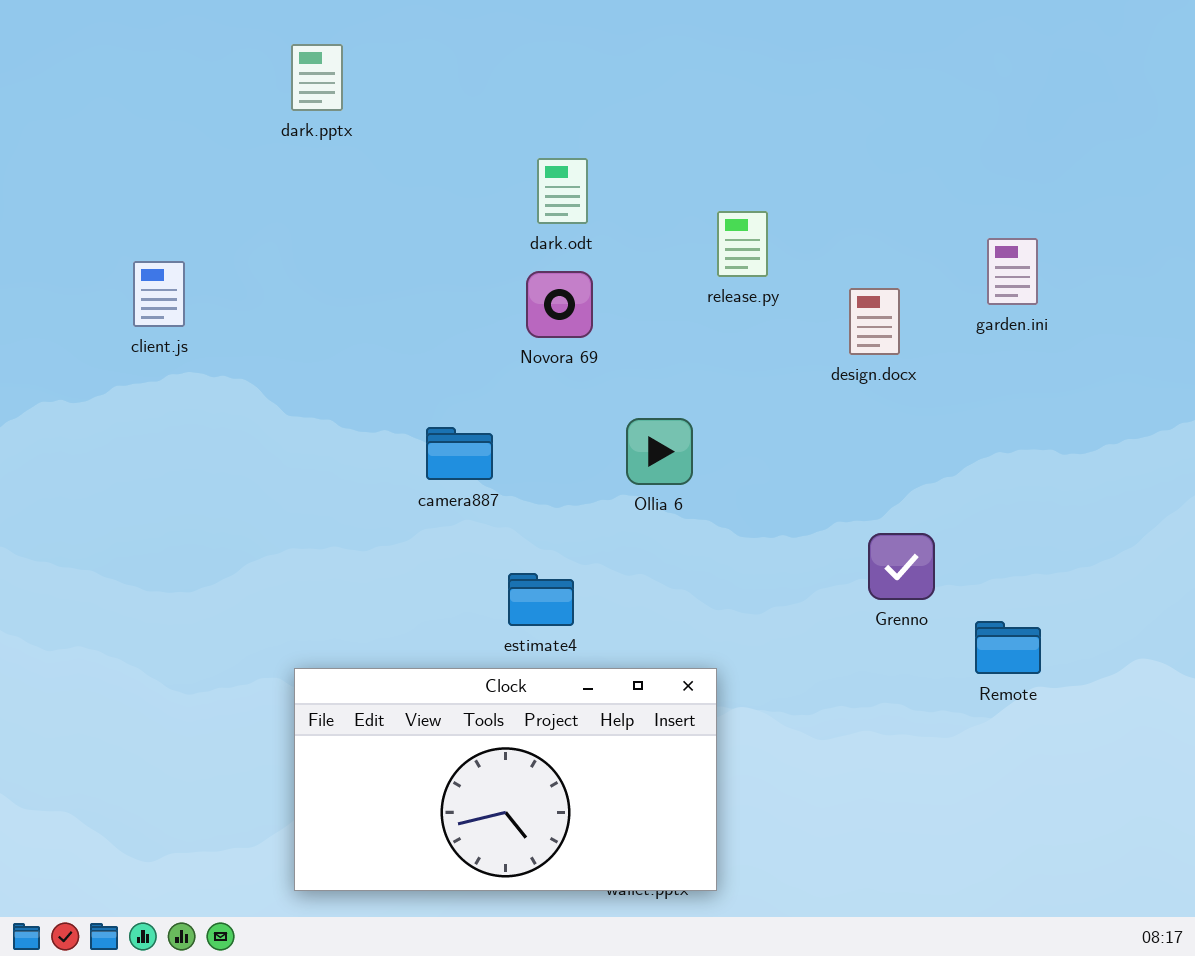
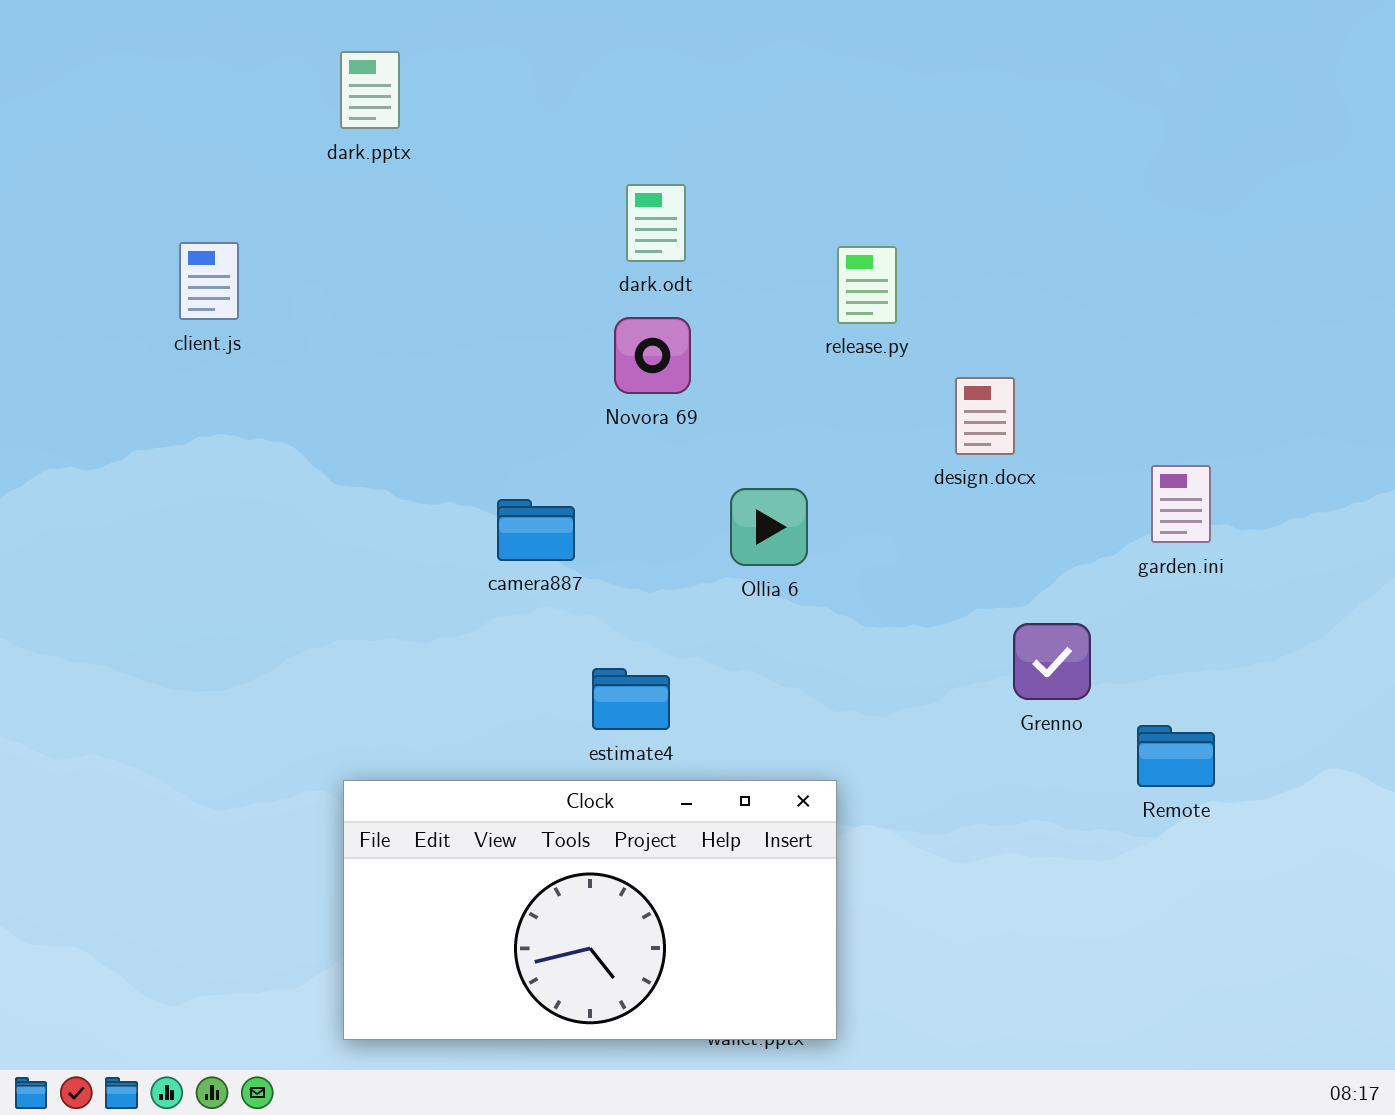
garden.ini: [987,238,1038,305] -> [1151,465,1211,543], moved
client.js: [133,261,185,327] -> [179,242,239,320], moved
design.docx: [849,288,900,355] -> [955,377,1015,455], moved

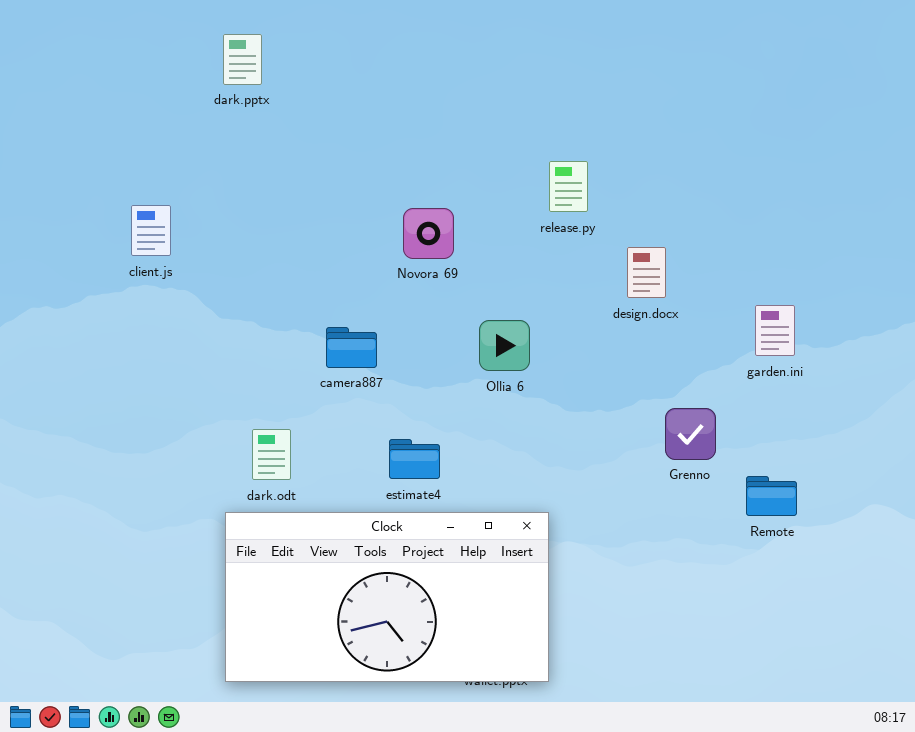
dark.odt: [626,184,686,262] -> [252,429,291,480], moved
client.js: [179,242,239,320] -> [131,205,171,256], moved

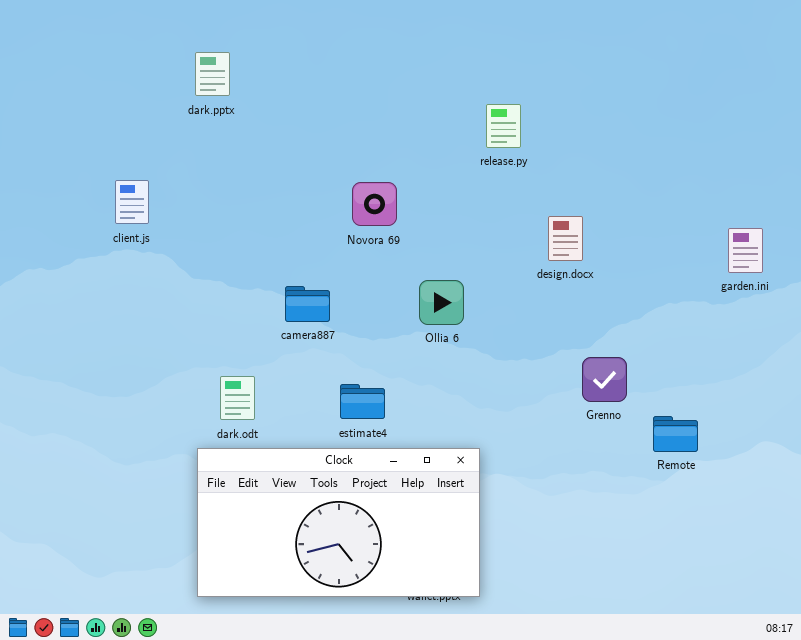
dark.pptx: [223,34,262,85] -> [195,52,230,96], moved
release.py: [549,161,588,212] -> [486,104,521,148], moved
garden.ini: [755,305,795,356] -> [728,228,763,273], moved

